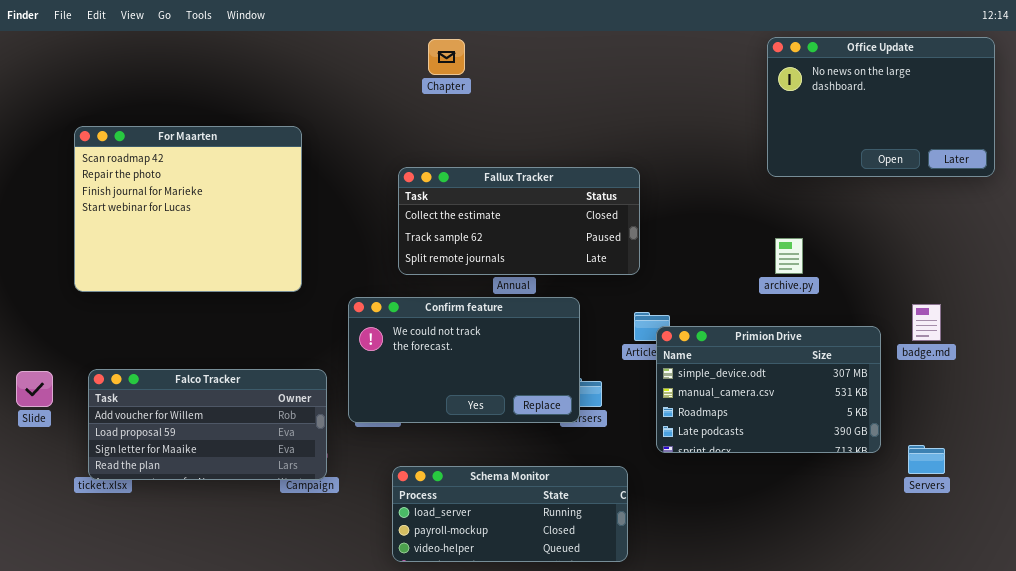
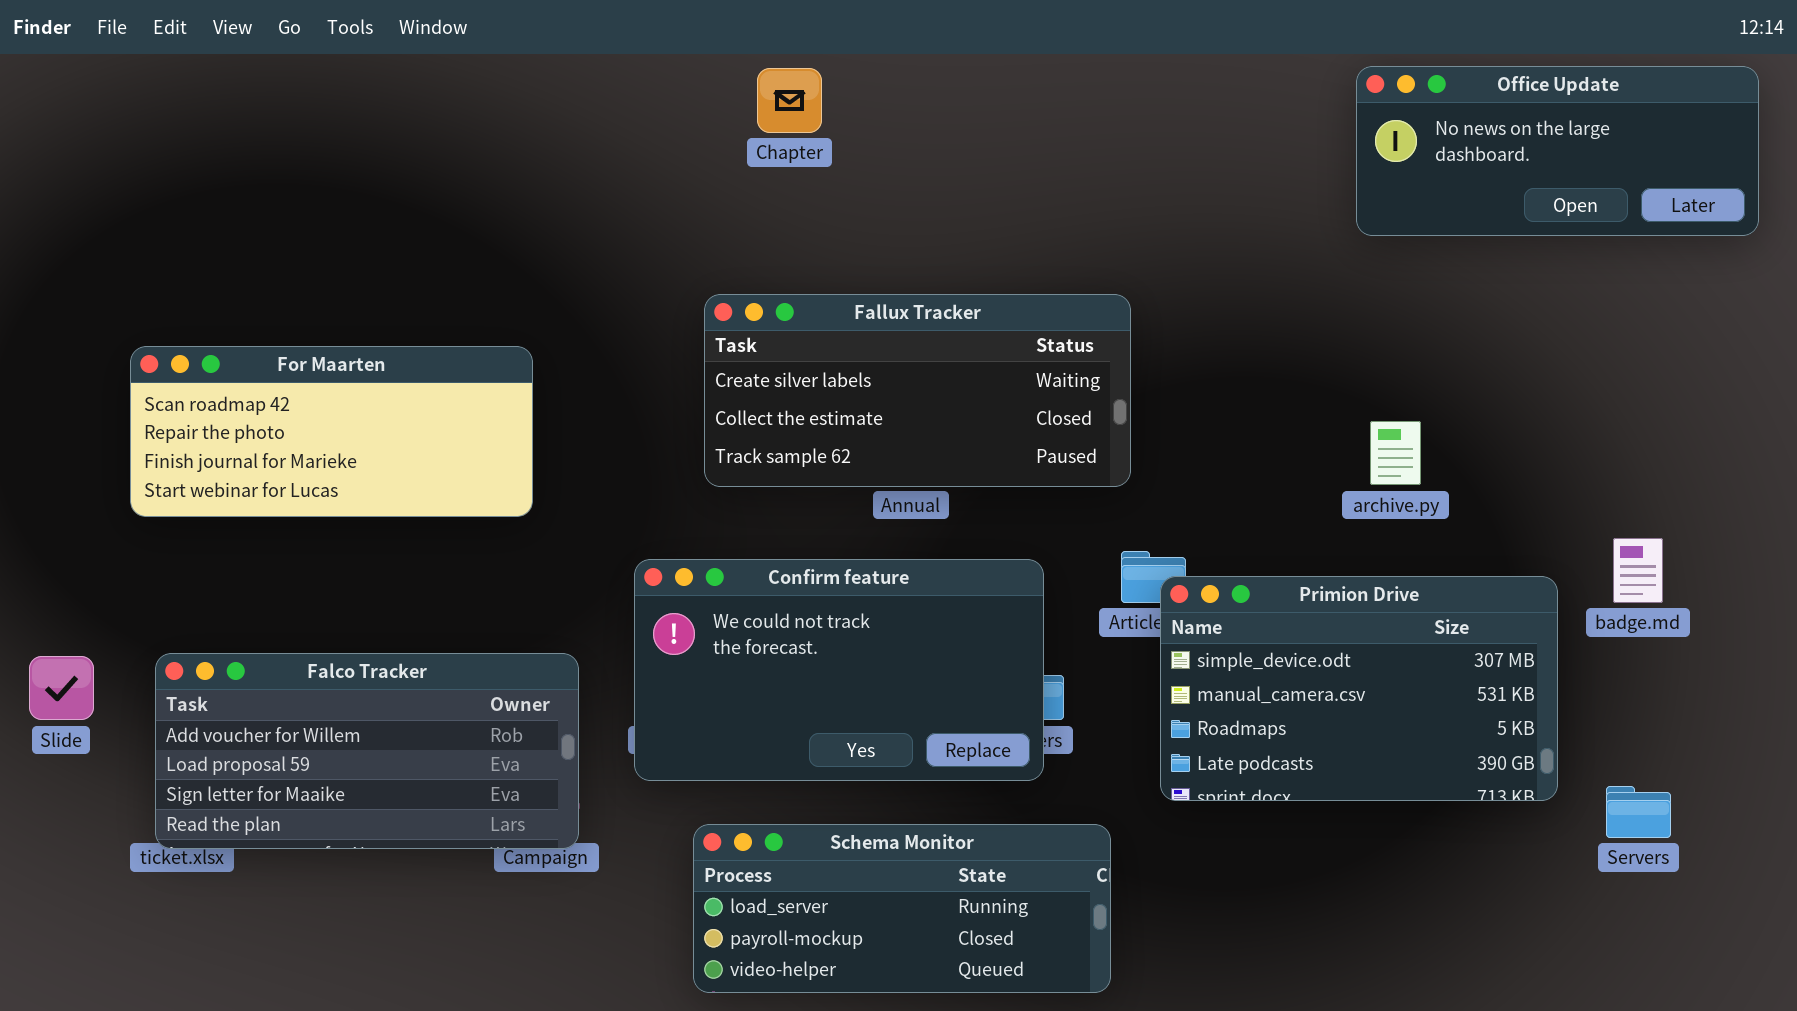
Office Update: [767,37,995,177] -> [1356,66,1759,236], resized
For Maarten: [74,126,302,292] -> [130,346,533,517], resized
Fallux Tracker: [398,167,640,275] -> [704,294,1131,487], scrolled up 1 row
Confirm feature: [348,297,580,423] -> [634,559,1044,781], moved

